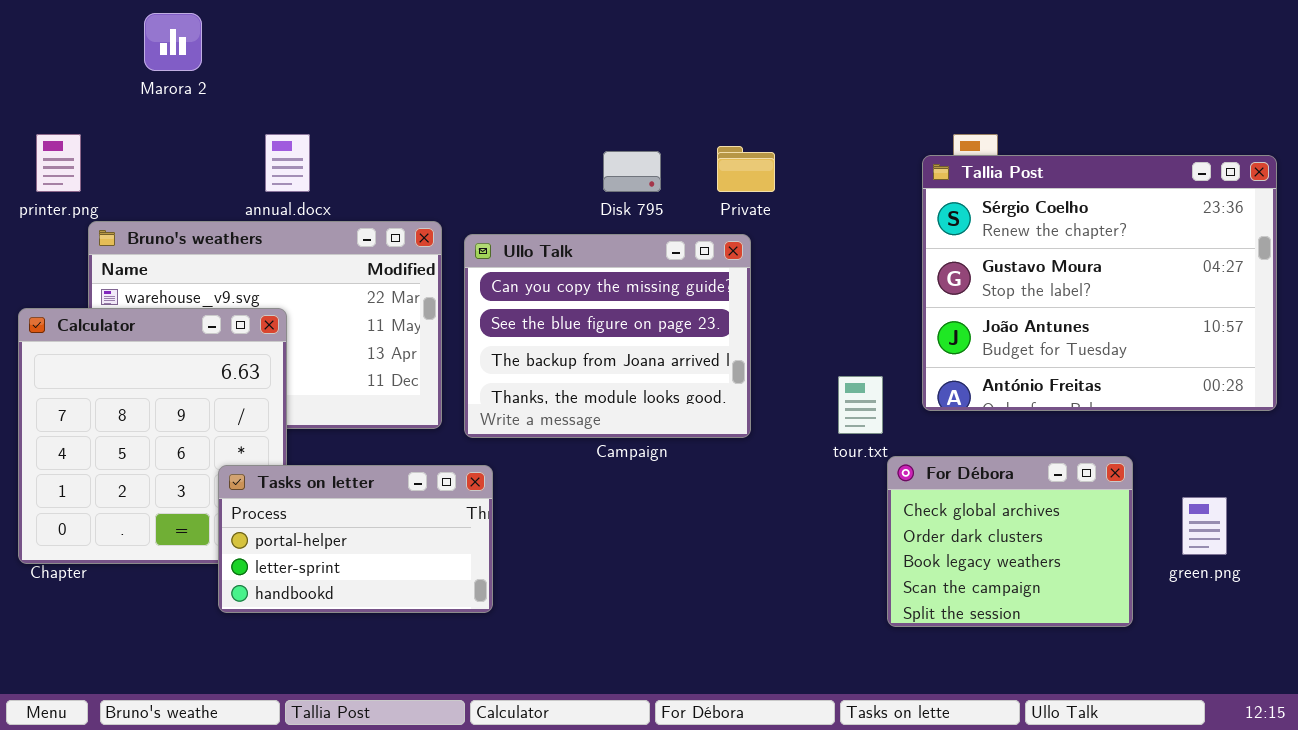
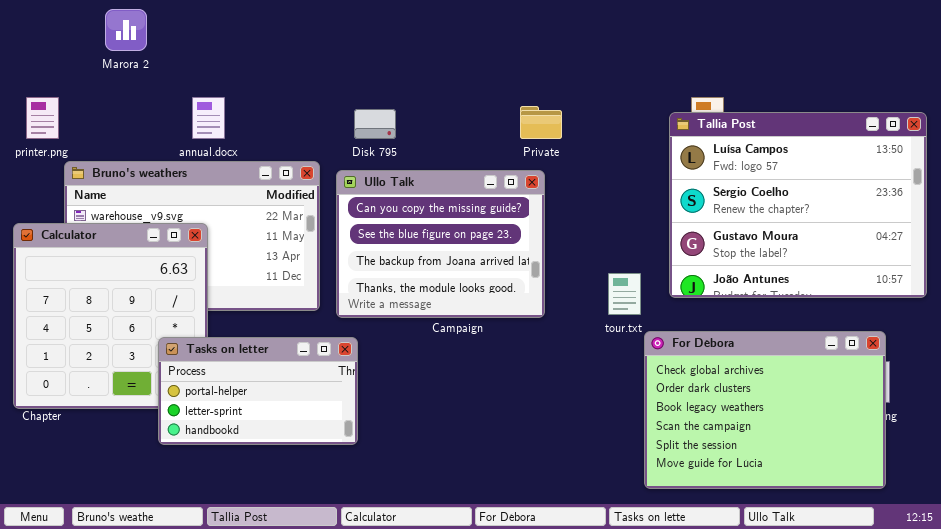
Disk 795: [603,151,661,192] -> [354,109,396,139], moved
Tallia Post: [922,155,1277,411] -> [669,112,927,298], scrolled up 1 row
For Débora: [887,456,1133,627] -> [644,331,886,489], resized

